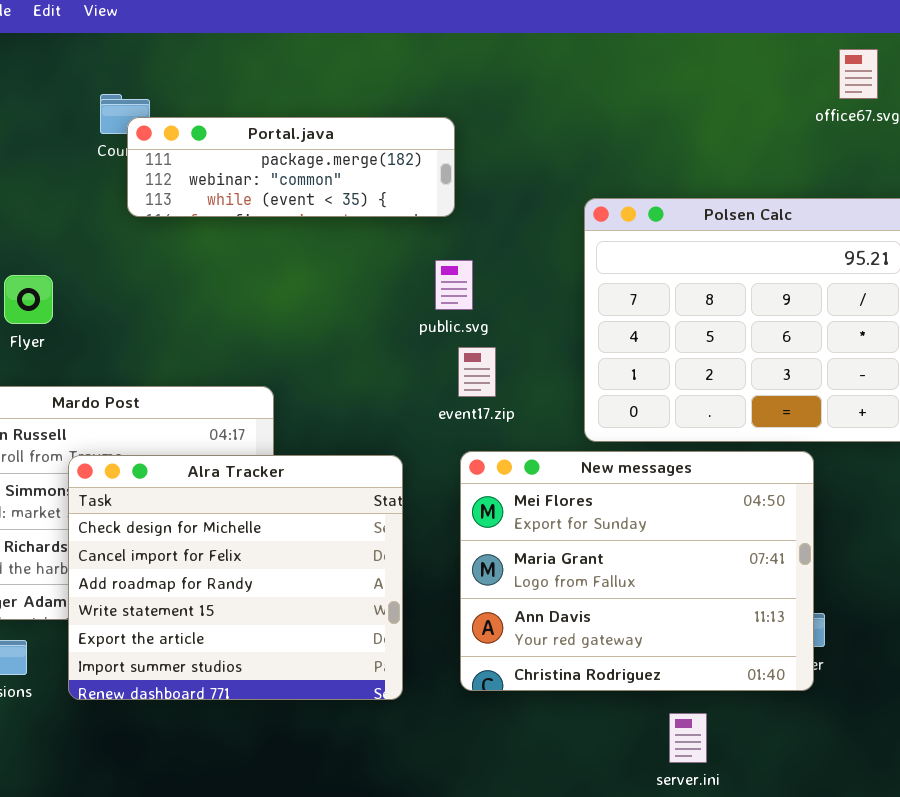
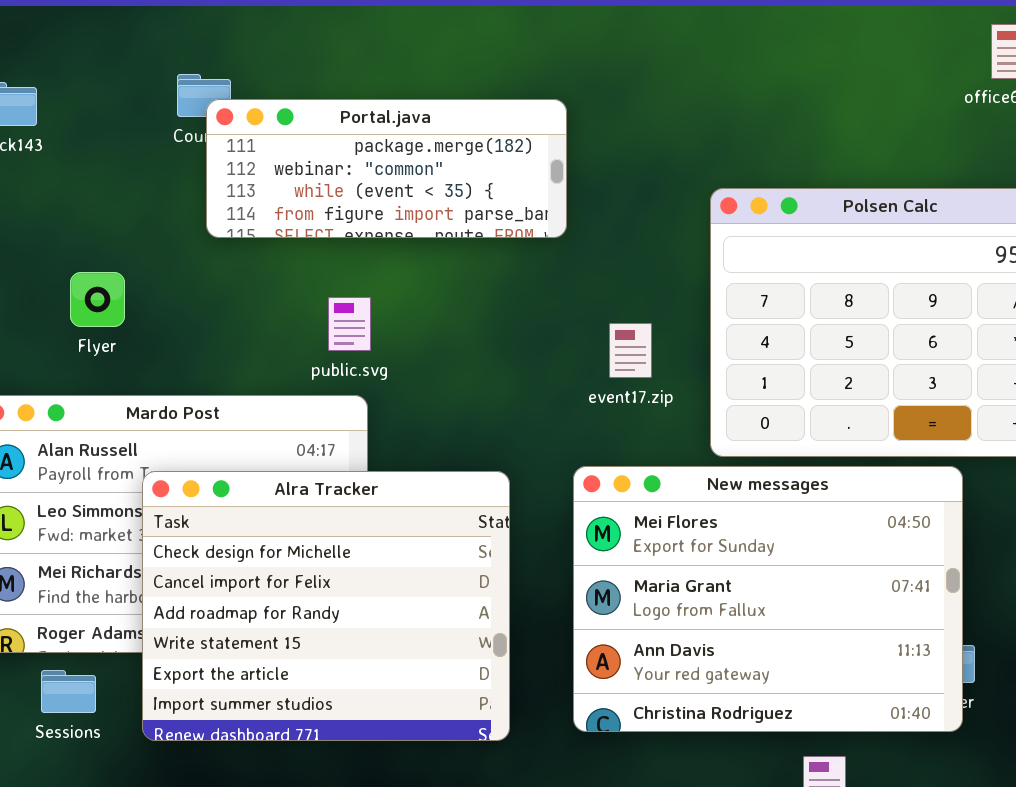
Portal.java: [127,117,455,217] -> [206,99,567,238], resized
public.svg: [435,260,473,310] -> [328,297,371,351], moved
event17.zip: [458,347,496,397] -> [609,323,652,378], moved

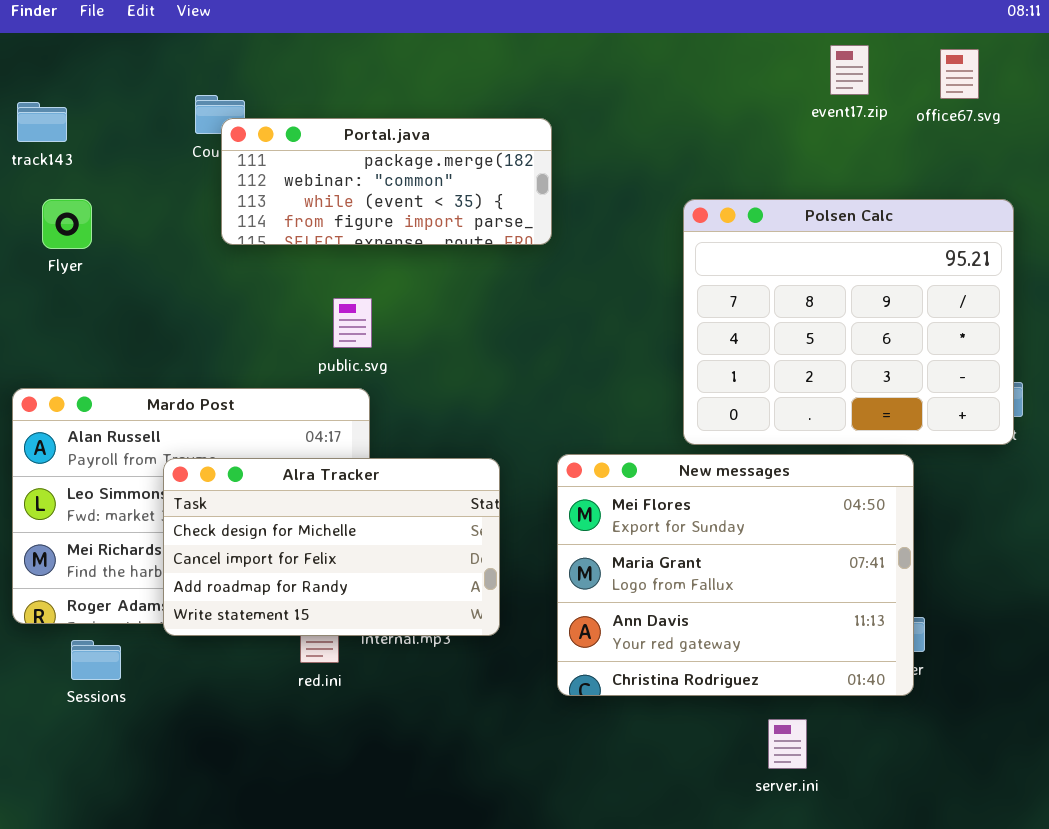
Flyer: [70,272,125,327] -> [42,199,92,249], moved
event17.zip: [609,323,652,378] -> [830,45,869,95], moved
Alra Tracker: [142,471,510,741] -> [163,458,500,636], resized

